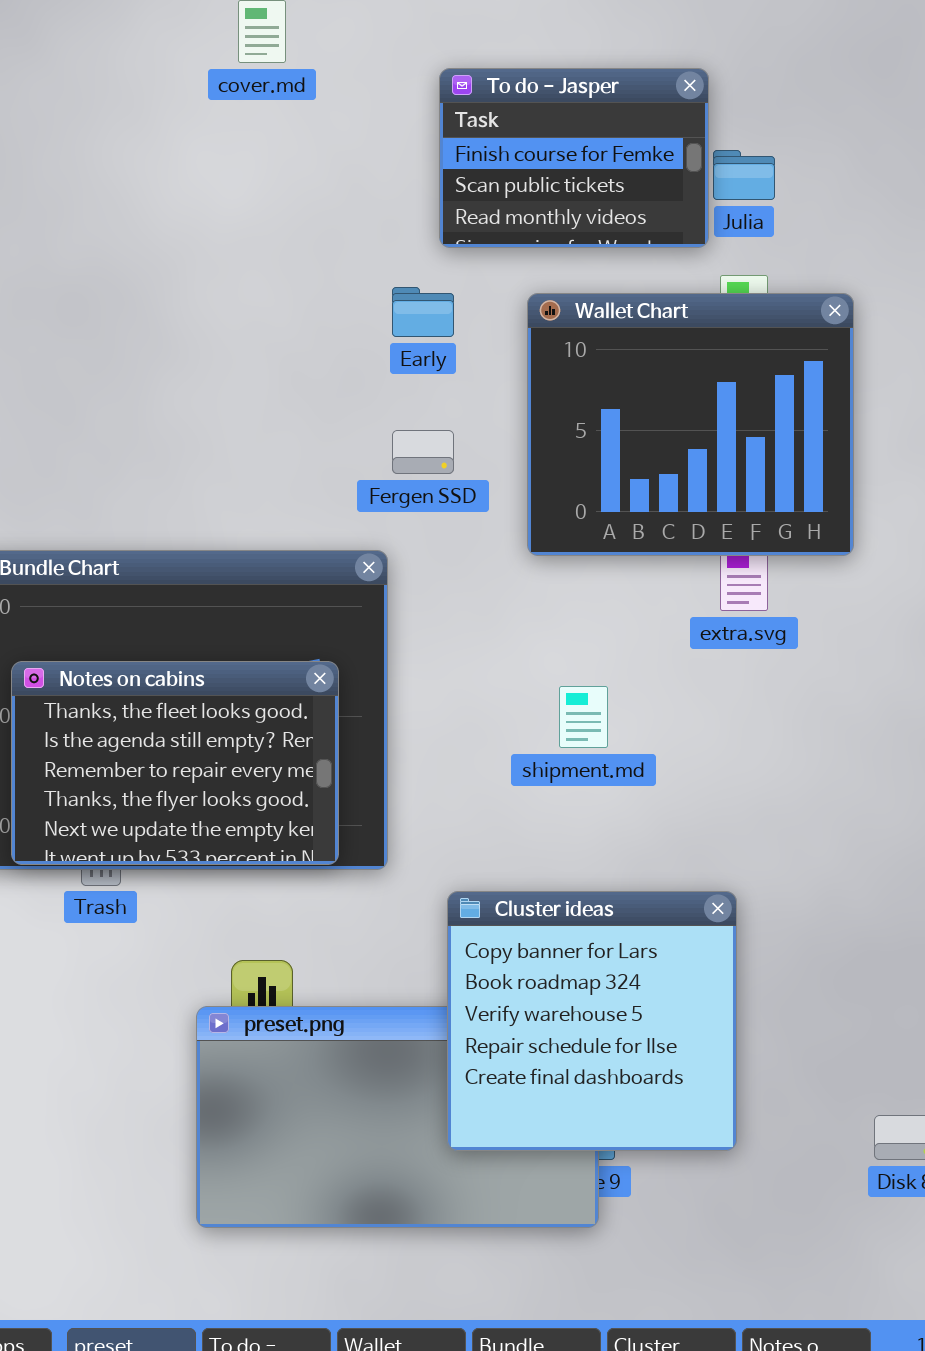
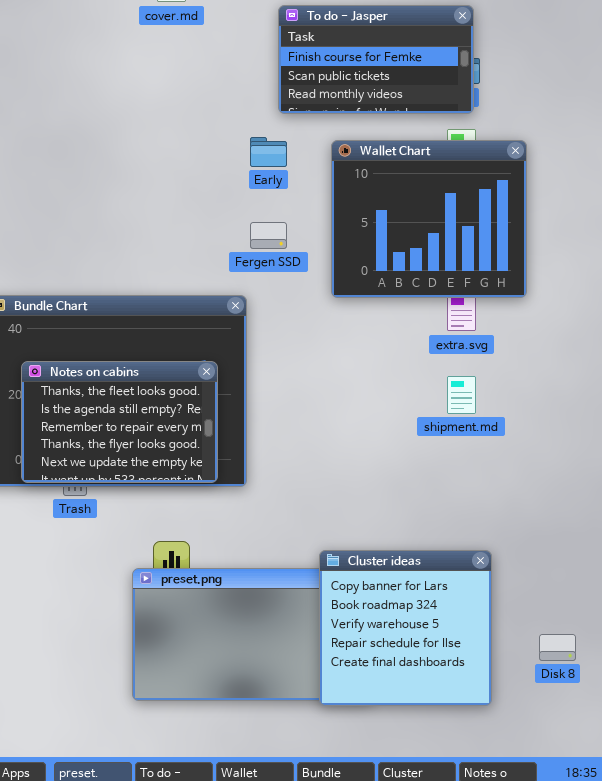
To do - Jasper: [439,68,709,248] -> [278,5,474,114], resized
shipment.md: [559,686,608,748] -> [447,376,476,414], moved
Cluster ideas: [447,891,737,1151] -> [319,550,492,706], moved

